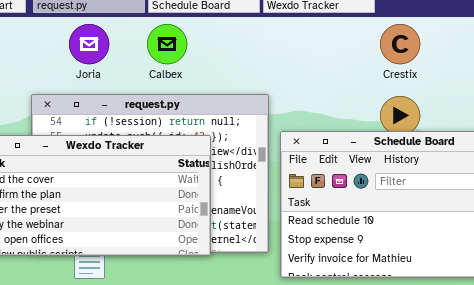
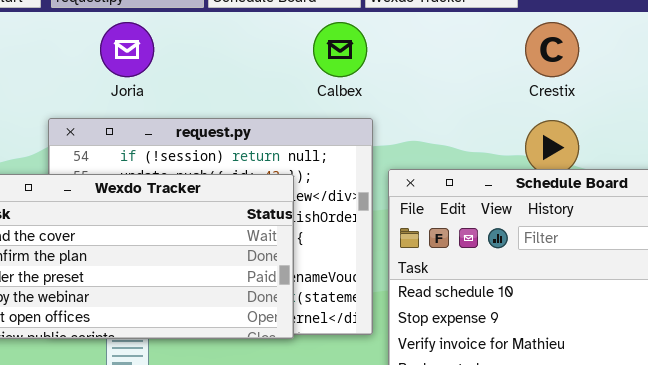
Calbex: [147,24,187,64] -> [313,22,367,77], moved

